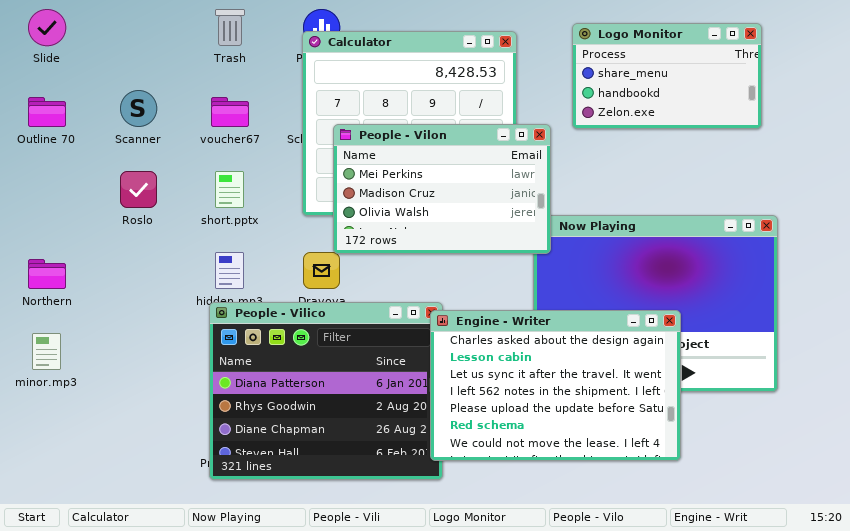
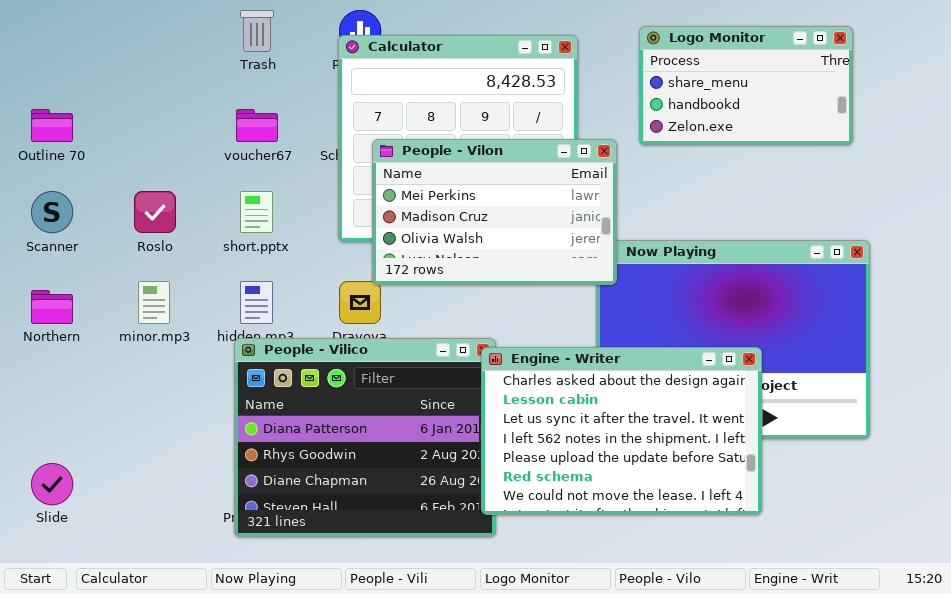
Slide: [28,9,66,46] -> [31,463,73,505], moved
Scanner: [120,90,157,127] -> [31,191,73,233], moved
minor.mp3: [32,333,61,370] -> [138,281,170,324], moved

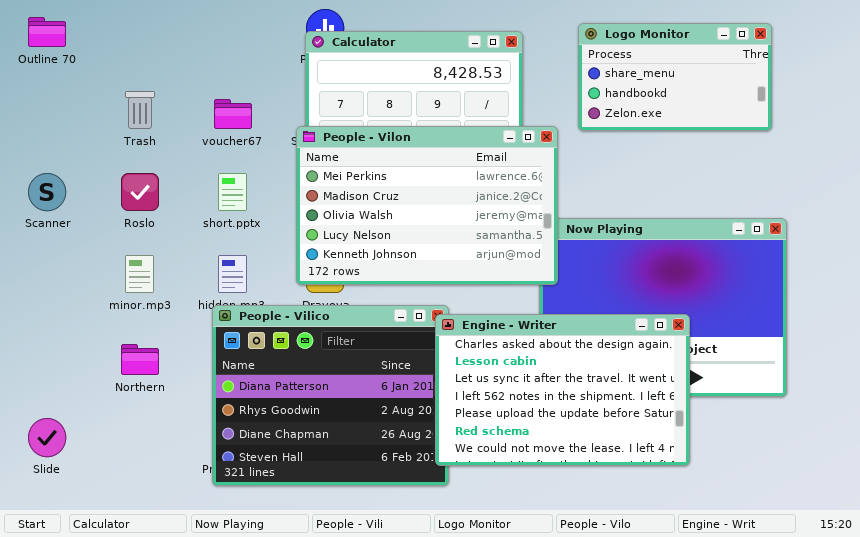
Trash: [240,10,274,52] -> [125,91,155,129], moved
Outline 70: [31,109,73,142] -> [28,17,66,47], moved
People - Vilon: [372,139,617,285] -> [296,126,558,285], resized
Northern: [31,290,73,324] -> [121,344,159,375], moved

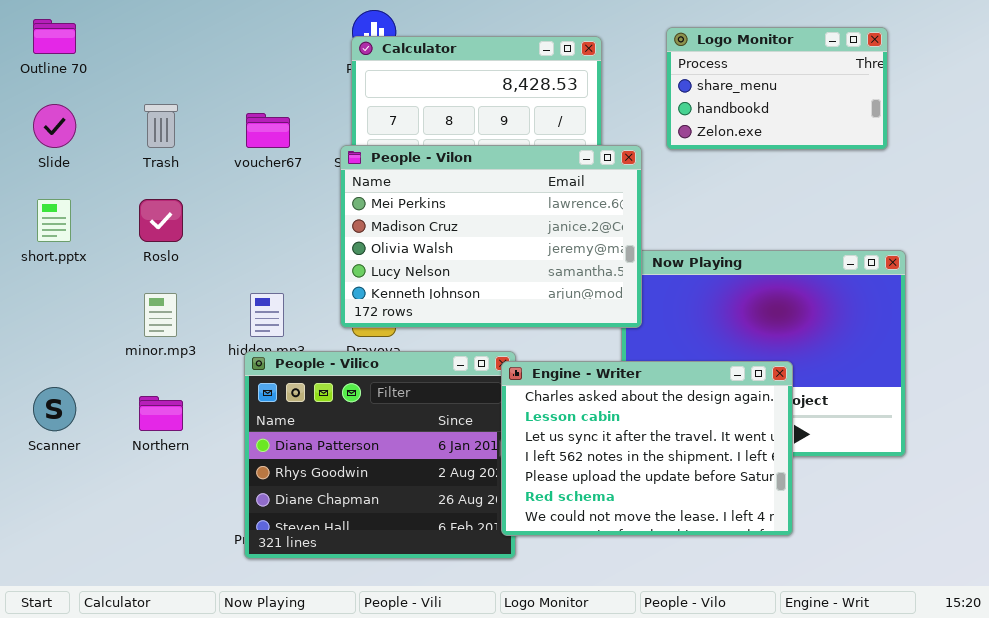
Scanner: [28,173,66,211] -> [33,387,76,431], moved
short.pptx: [218,173,247,211] -> [37,199,71,242], moved
Slide: [28,418,66,457] -> [33,104,76,148], moved

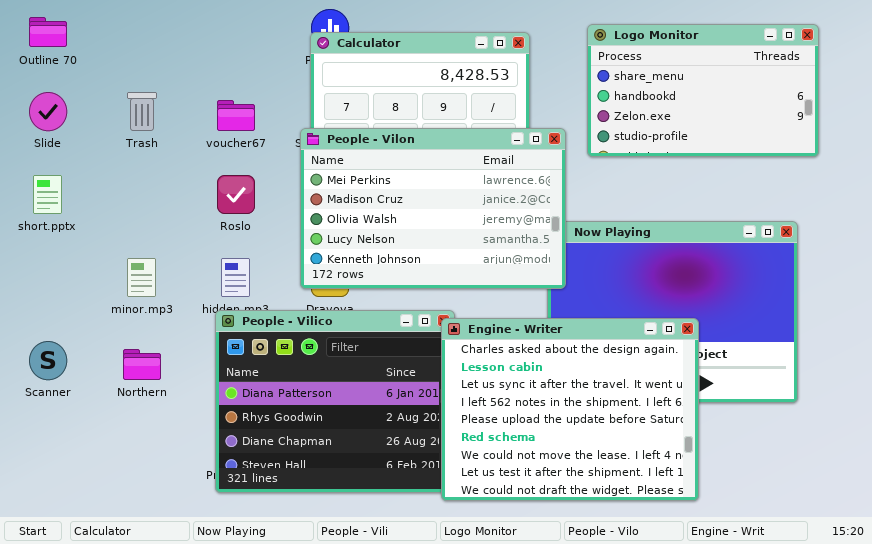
Logo Monitor: [666,27,888,150] -> [587,24,819,157], resized
Roslo: [139,199,183,242] -> [217,175,255,214], moved
Engine - Writer: [501,361,793,536] -> [441,318,699,501], resized

